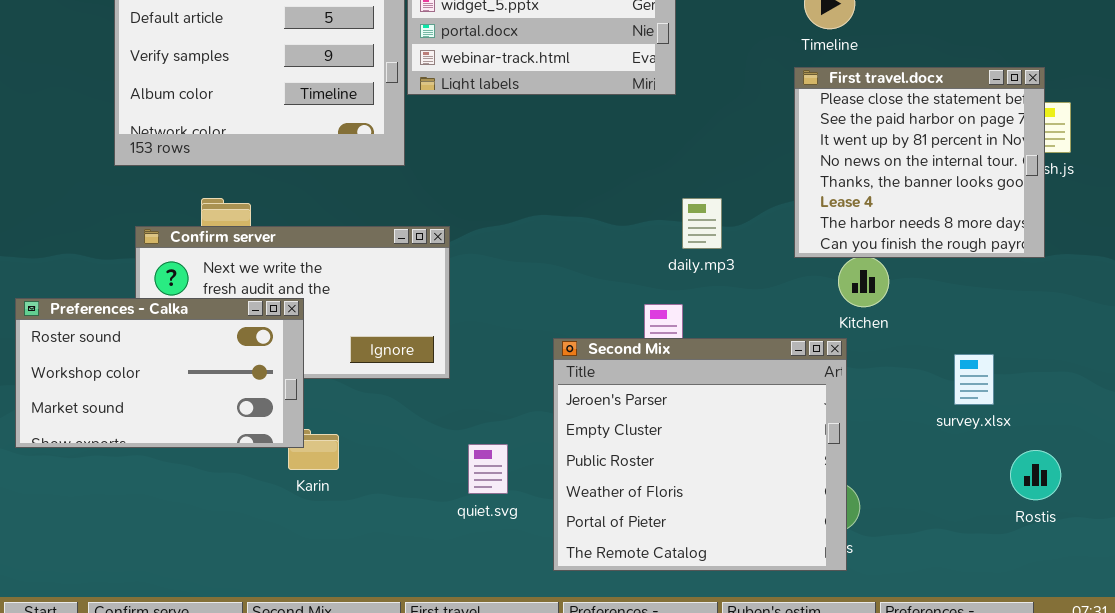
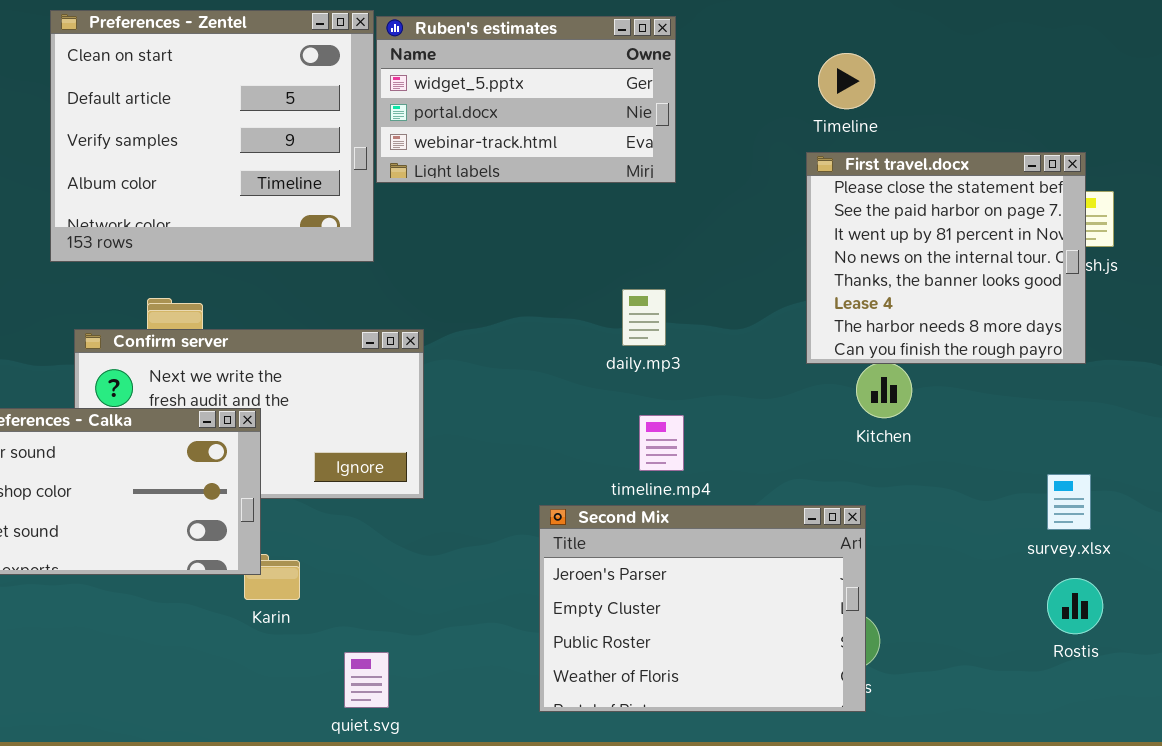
daily.mp3: [682,198,722,249] -> [622,289,666,346], moved
Second Mix: [553,338,847,571] -> [539,505,866,712], resized
survey.xlsx: [954,354,994,405] -> [1047,474,1091,530], moved
quiet.svg: [468,444,508,494] -> [344,652,389,708], moved

